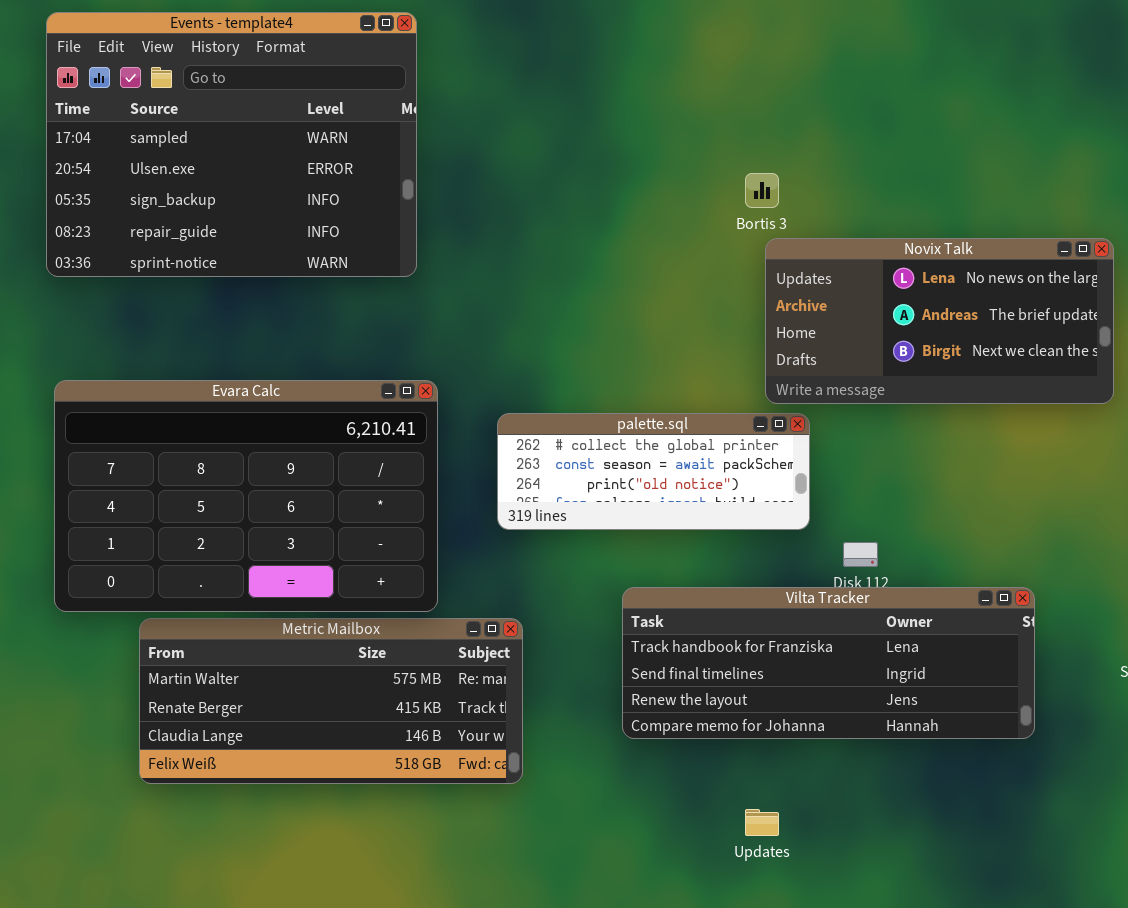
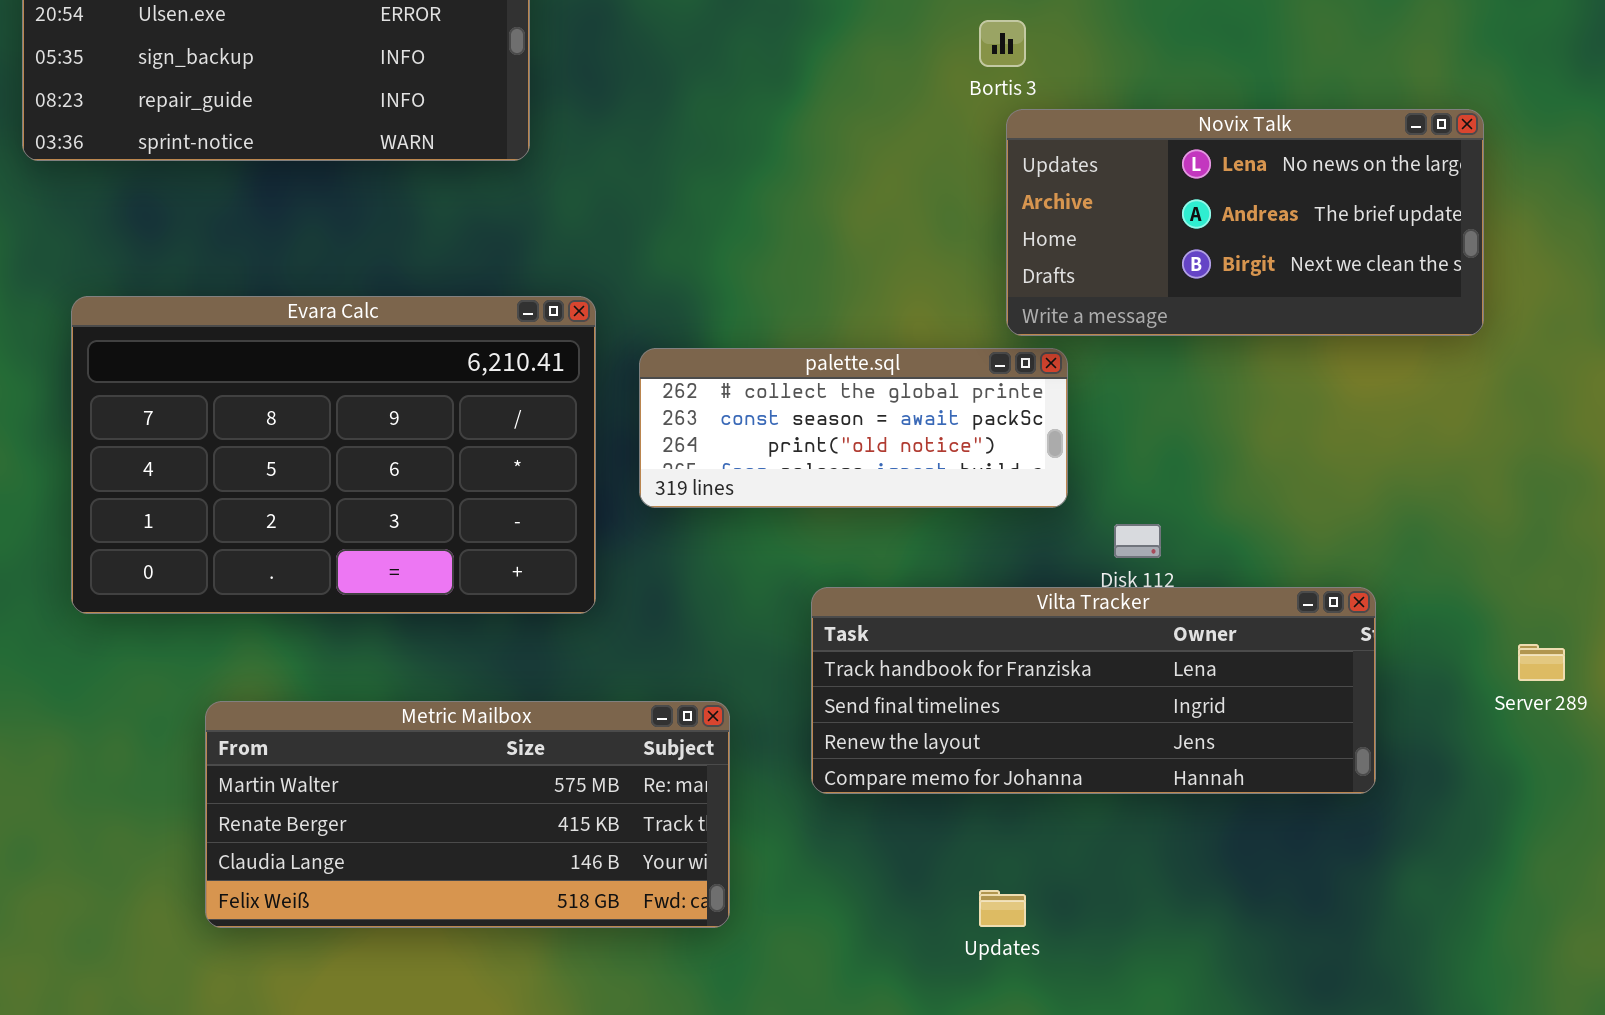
Evara Calc: [54,380,438,612] -> [71,296,596,614], moved
Metric Mailbox: [139,618,523,784] -> [205,701,730,928], moved

